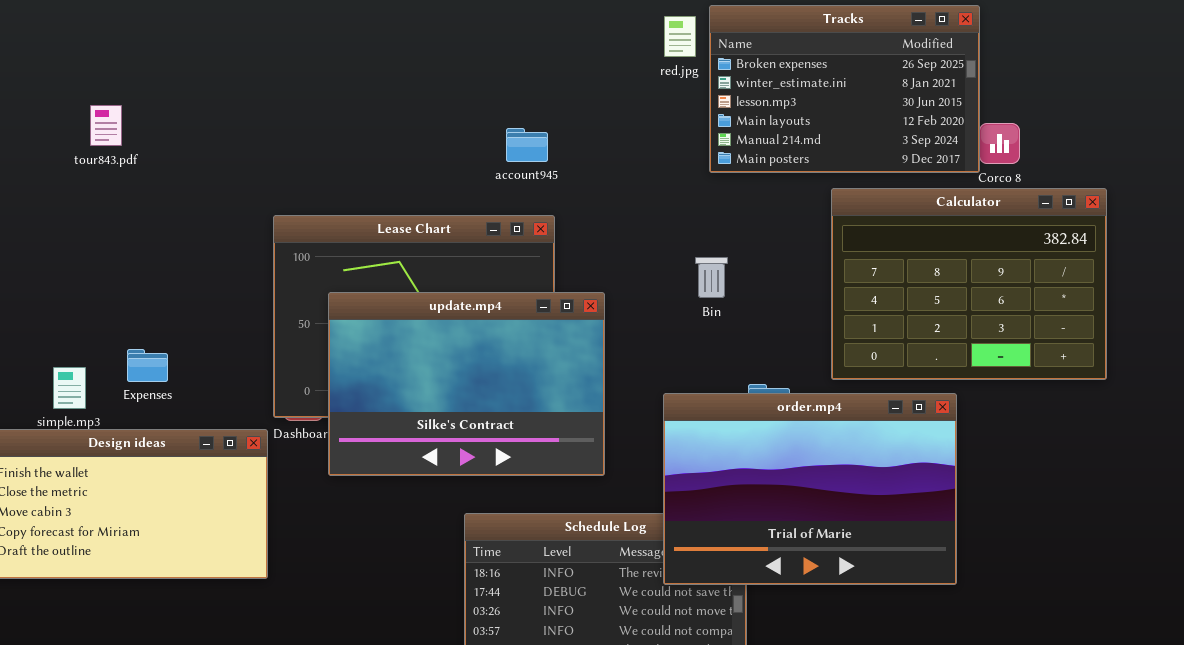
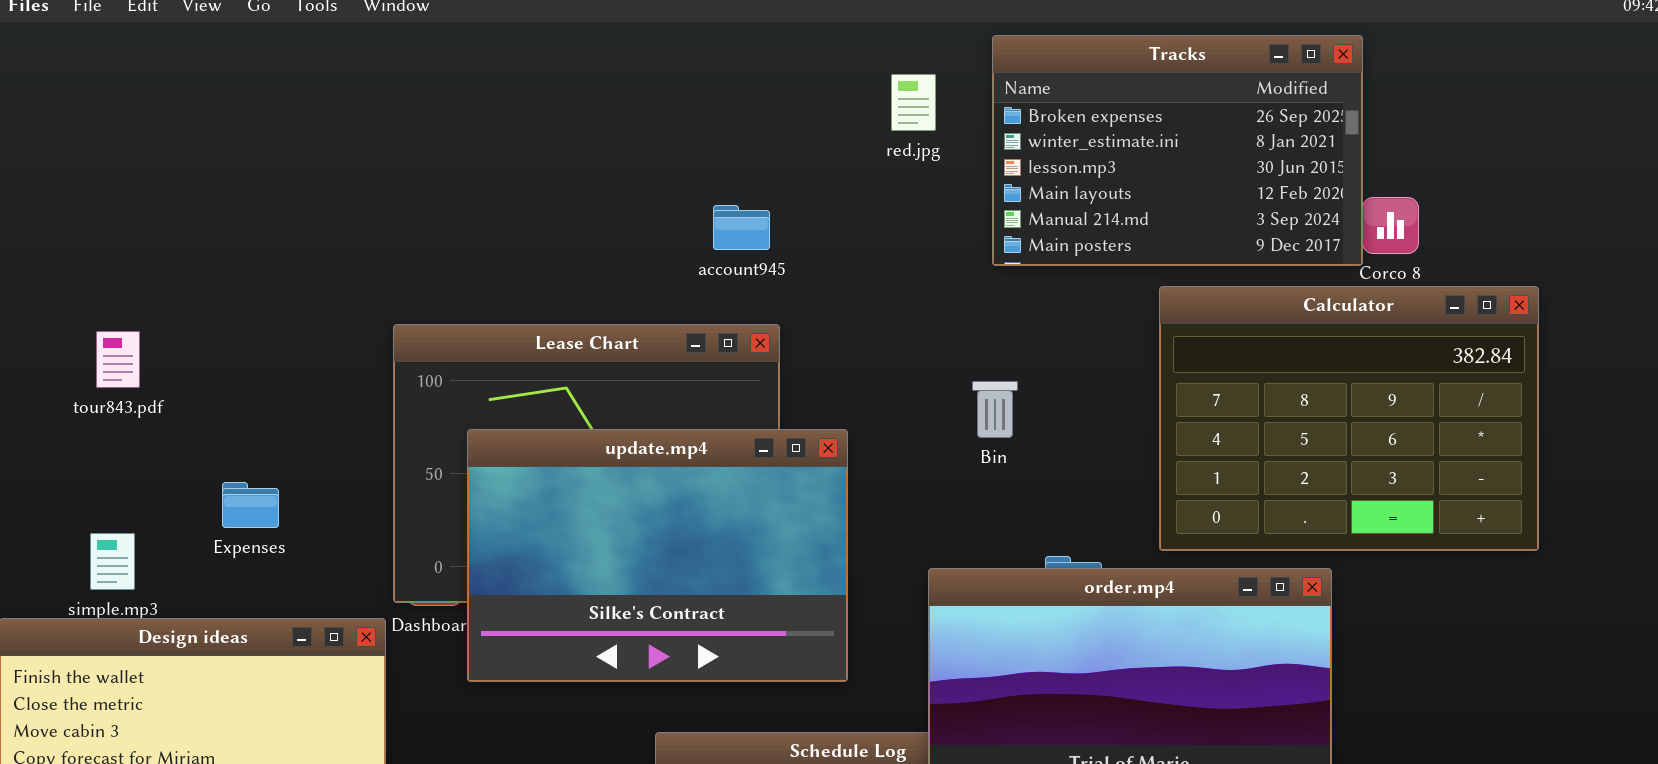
red.jpg: [664,16,696,57] -> [891,74,936,131], moved
tour843.pdf: [90,105,122,146] -> [96,331,140,388], moved
Expenses: [127,349,168,382] -> [222,482,279,528], moved

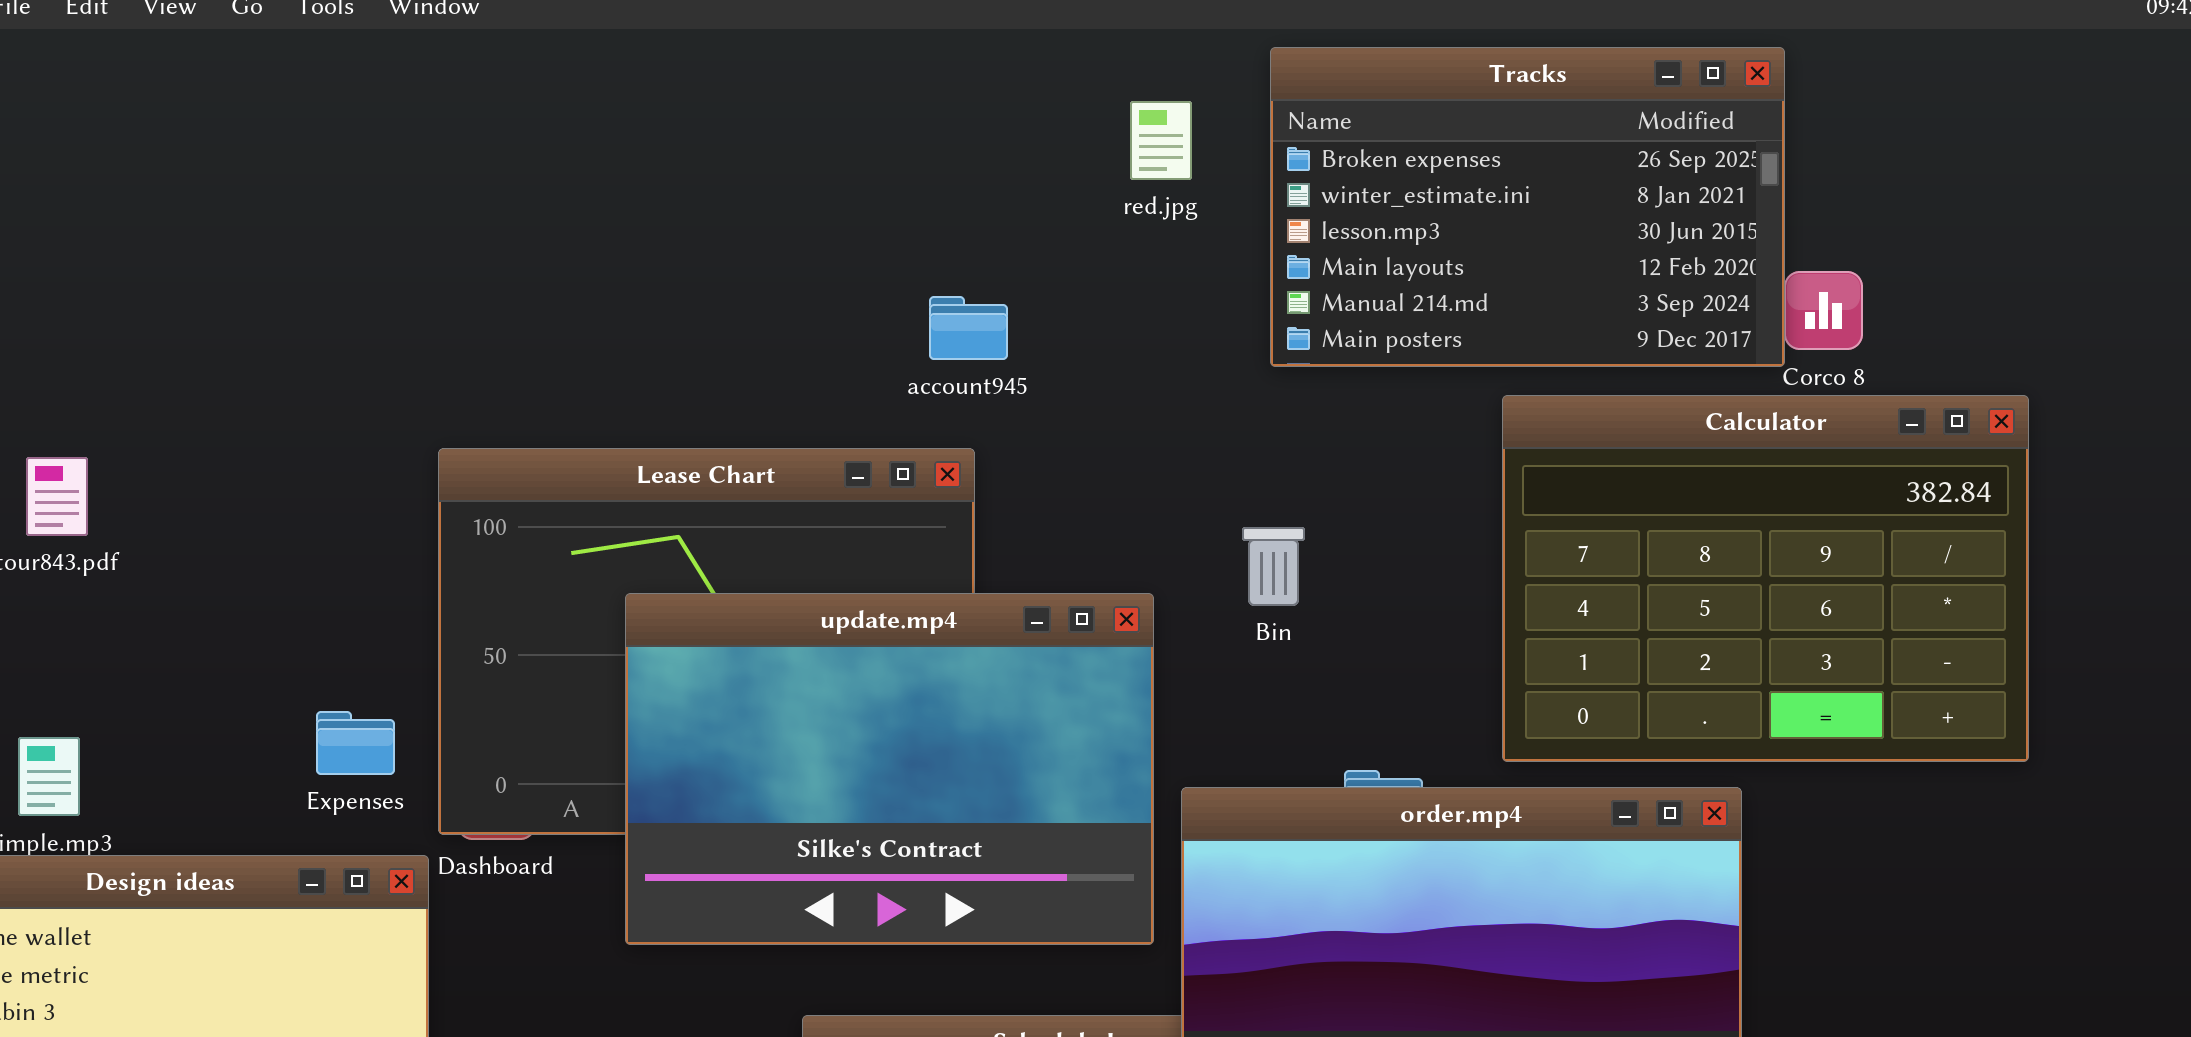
account945: [713,205,770,250] -> [929,296,1008,360], moved
update.mp4: [467,429,848,682] -> [625,593,1154,945], moved
Expenses: [222,482,279,528] -> [316,711,395,775], moved

